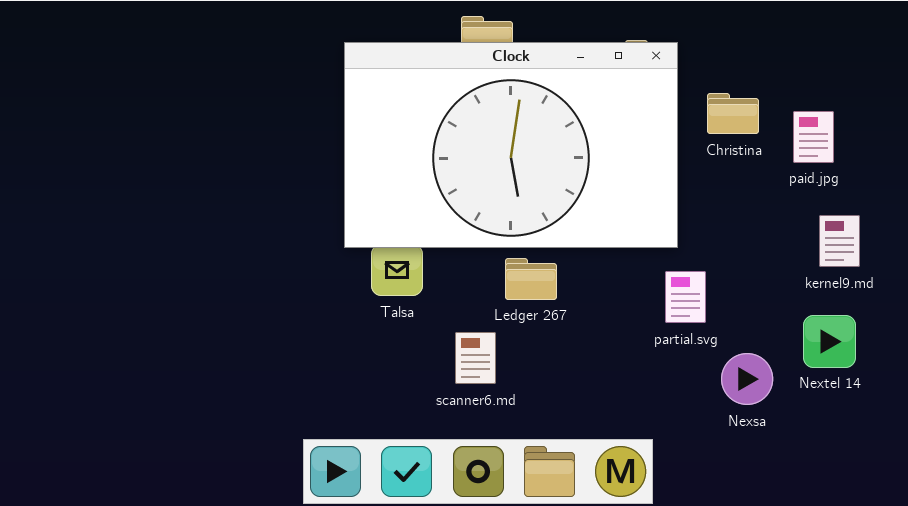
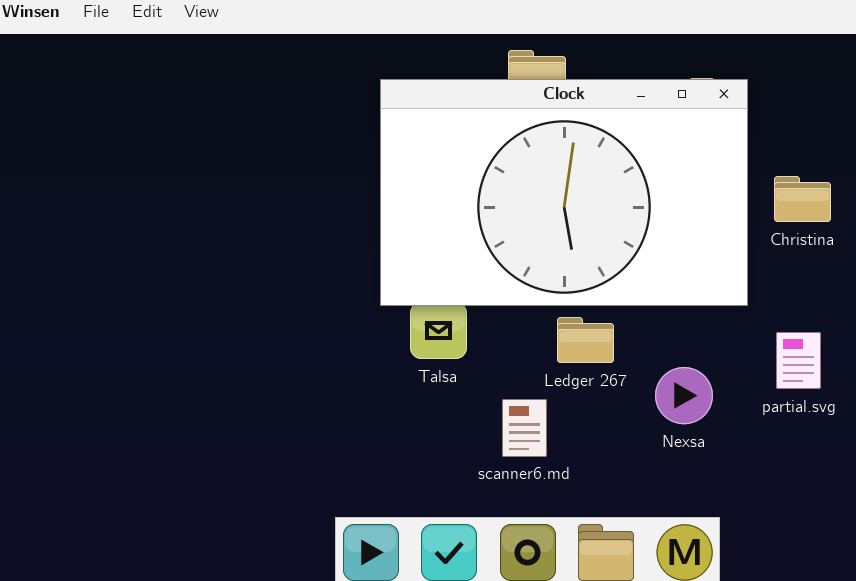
Christina: [707,93,759,134] -> [774,176,831,222], moved
partial.svg: [665,271,706,323] -> [776,332,821,389], moved
Nexsa: [721,353,773,405] -> [655,367,713,424], moved

